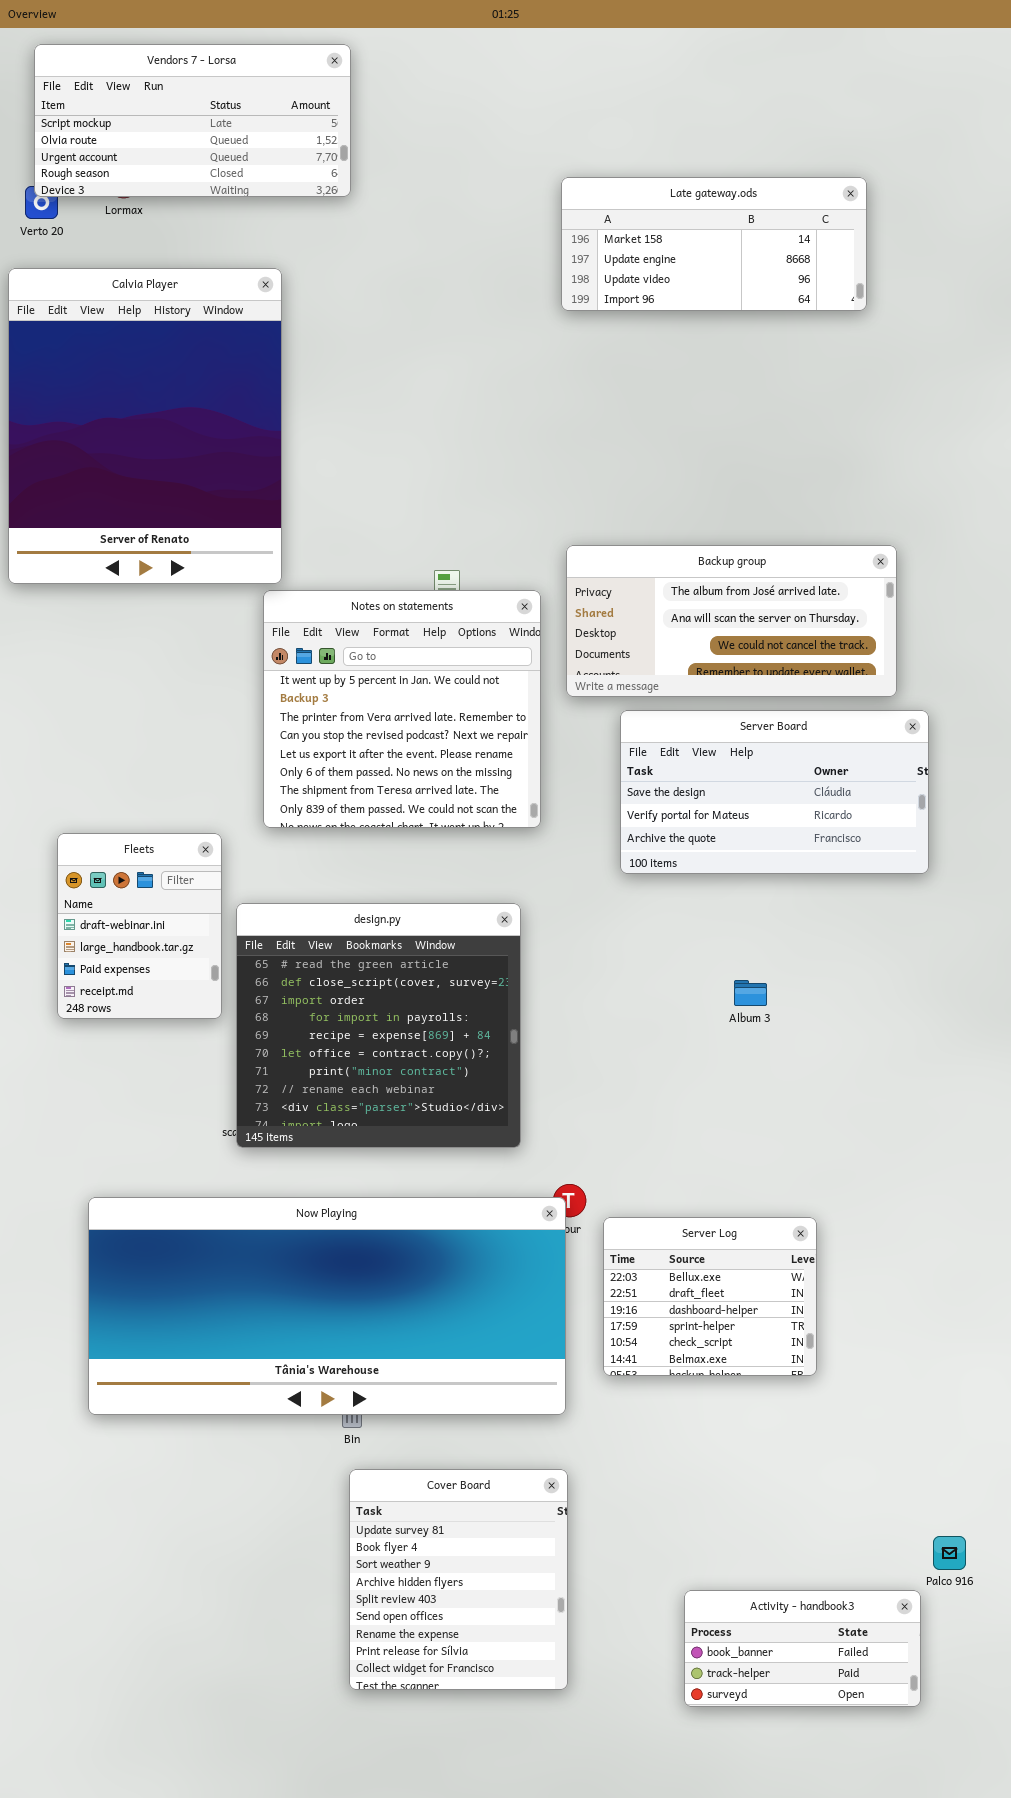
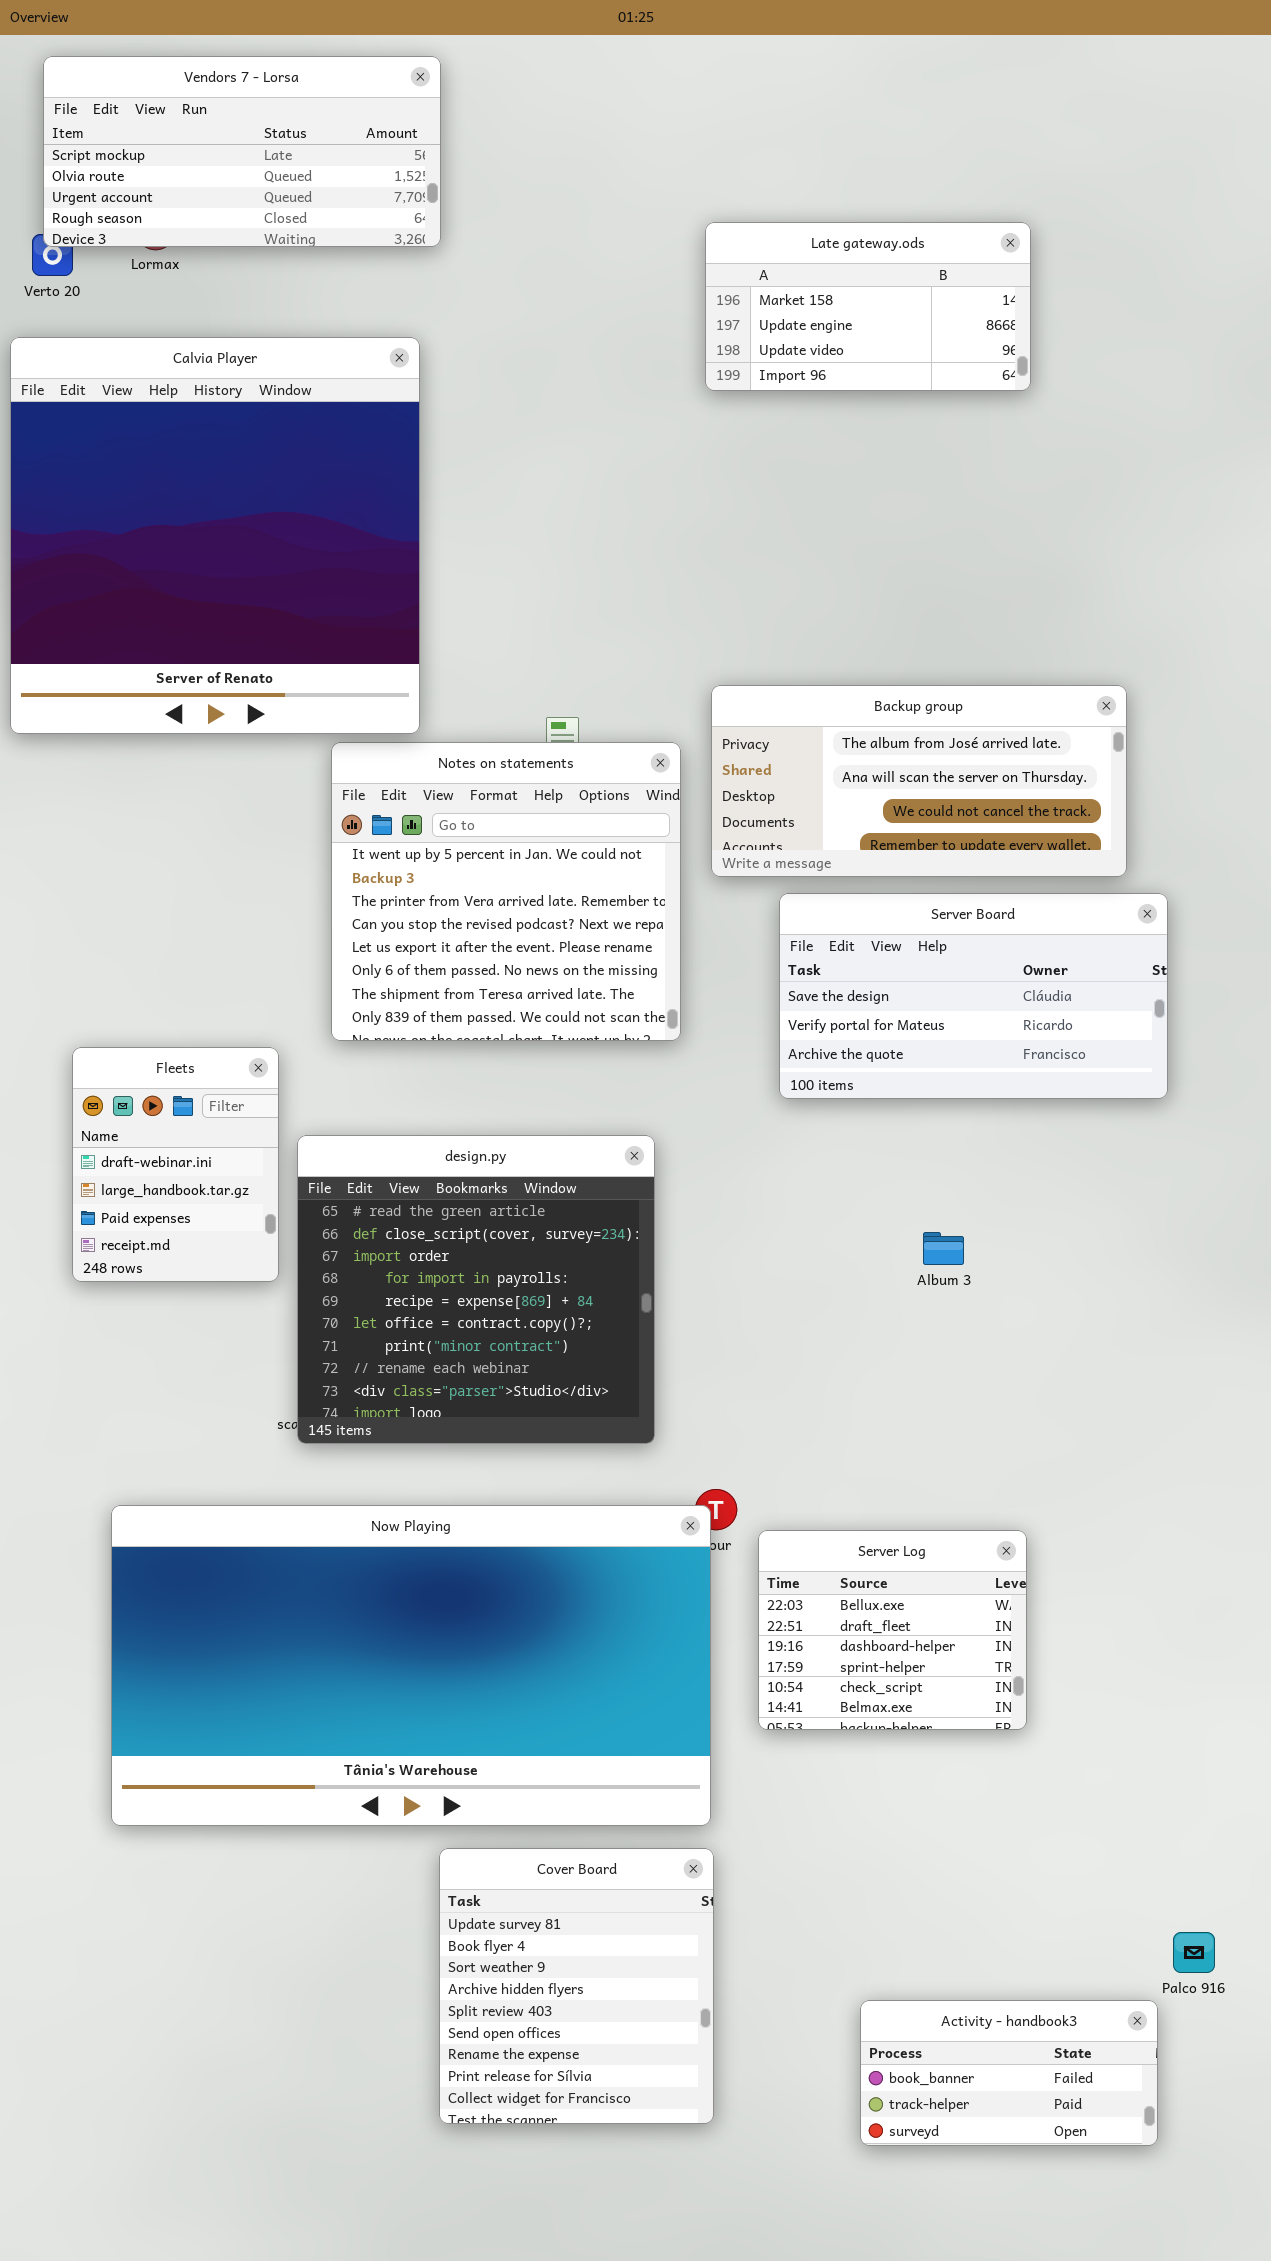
Late gateway.ods: [561,177,867,311] -> [705,222,1031,391], resized
Calvia Player: [8,268,282,584] -> [10,337,420,734], resized
Now Playing: [88,1197,566,1415] -> [111,1505,711,1826], resized

